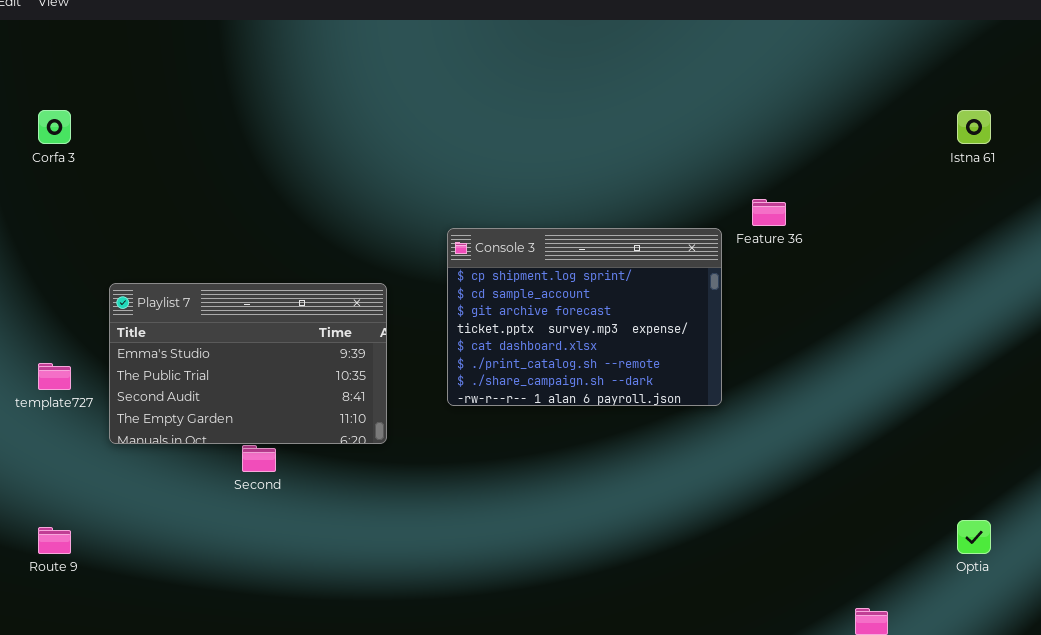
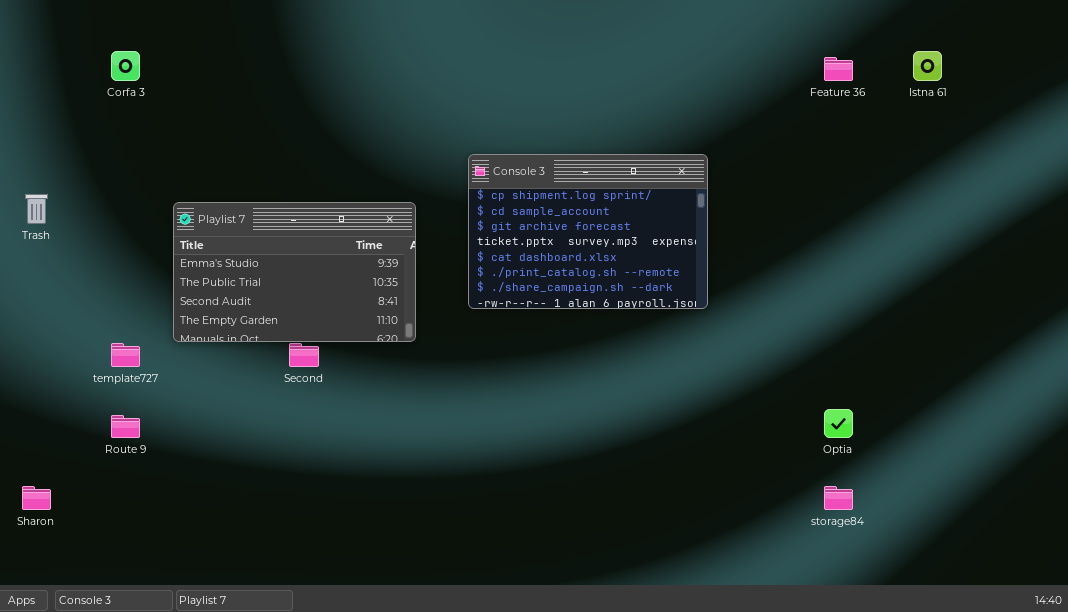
Feature 36: [752,199,786,226] -> [824,57,853,81], moved
template727: [38,363,71,390] -> [111,343,140,367], moved
Optia: [957,520,991,554] -> [824,409,853,438], moved

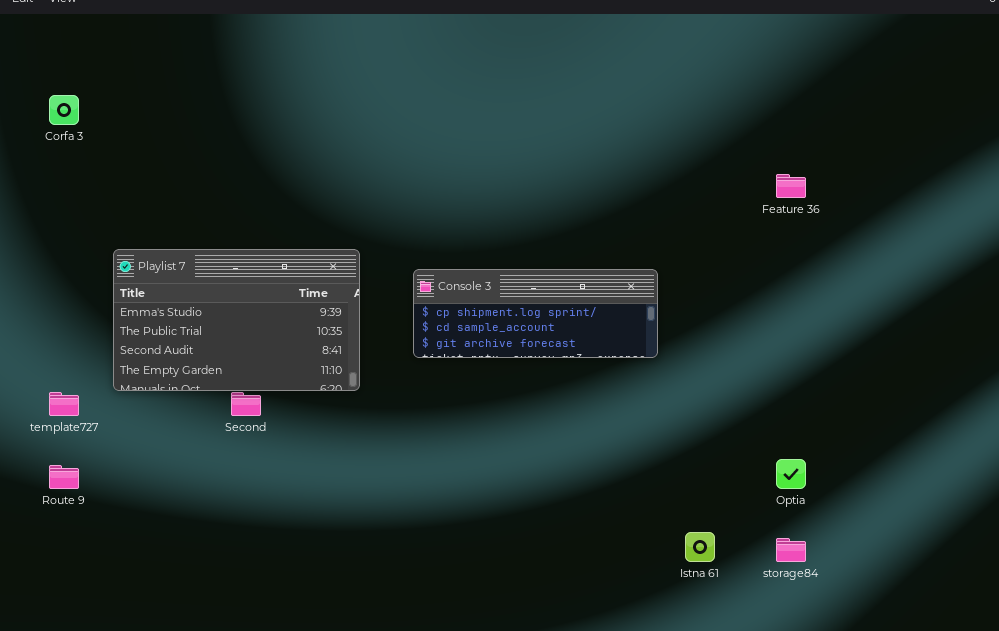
Istna 61: [913,51,942,81] -> [685,532,715,562], moved
Feature 36: [824,57,853,81] -> [776,174,806,198], moved
Console 3: [468,154,708,309] -> [413,269,658,358], resized

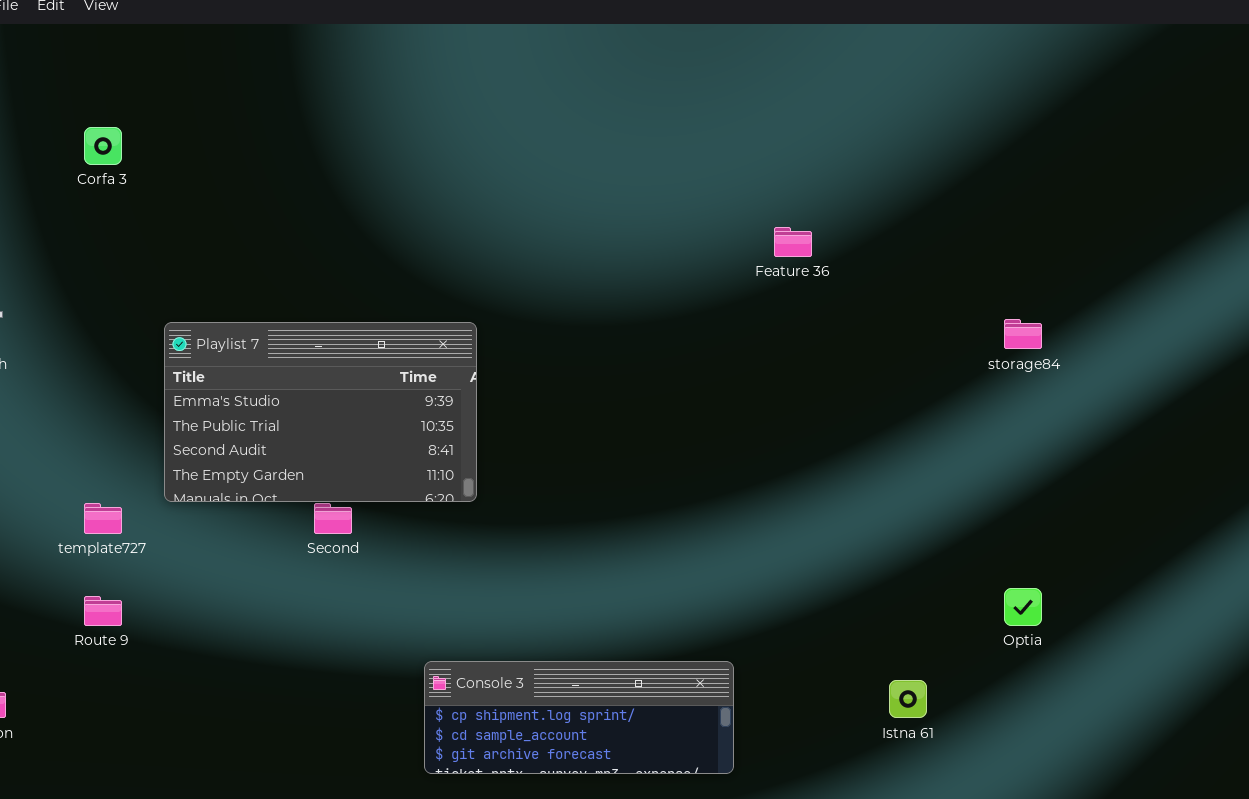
Feature 36: [776,174,806,198] -> [774,227,812,257], moved
Console 3: [413,269,658,358] -> [424,661,734,774], moved
storage84: [776,538,806,562] -> [1004,319,1042,349], moved

